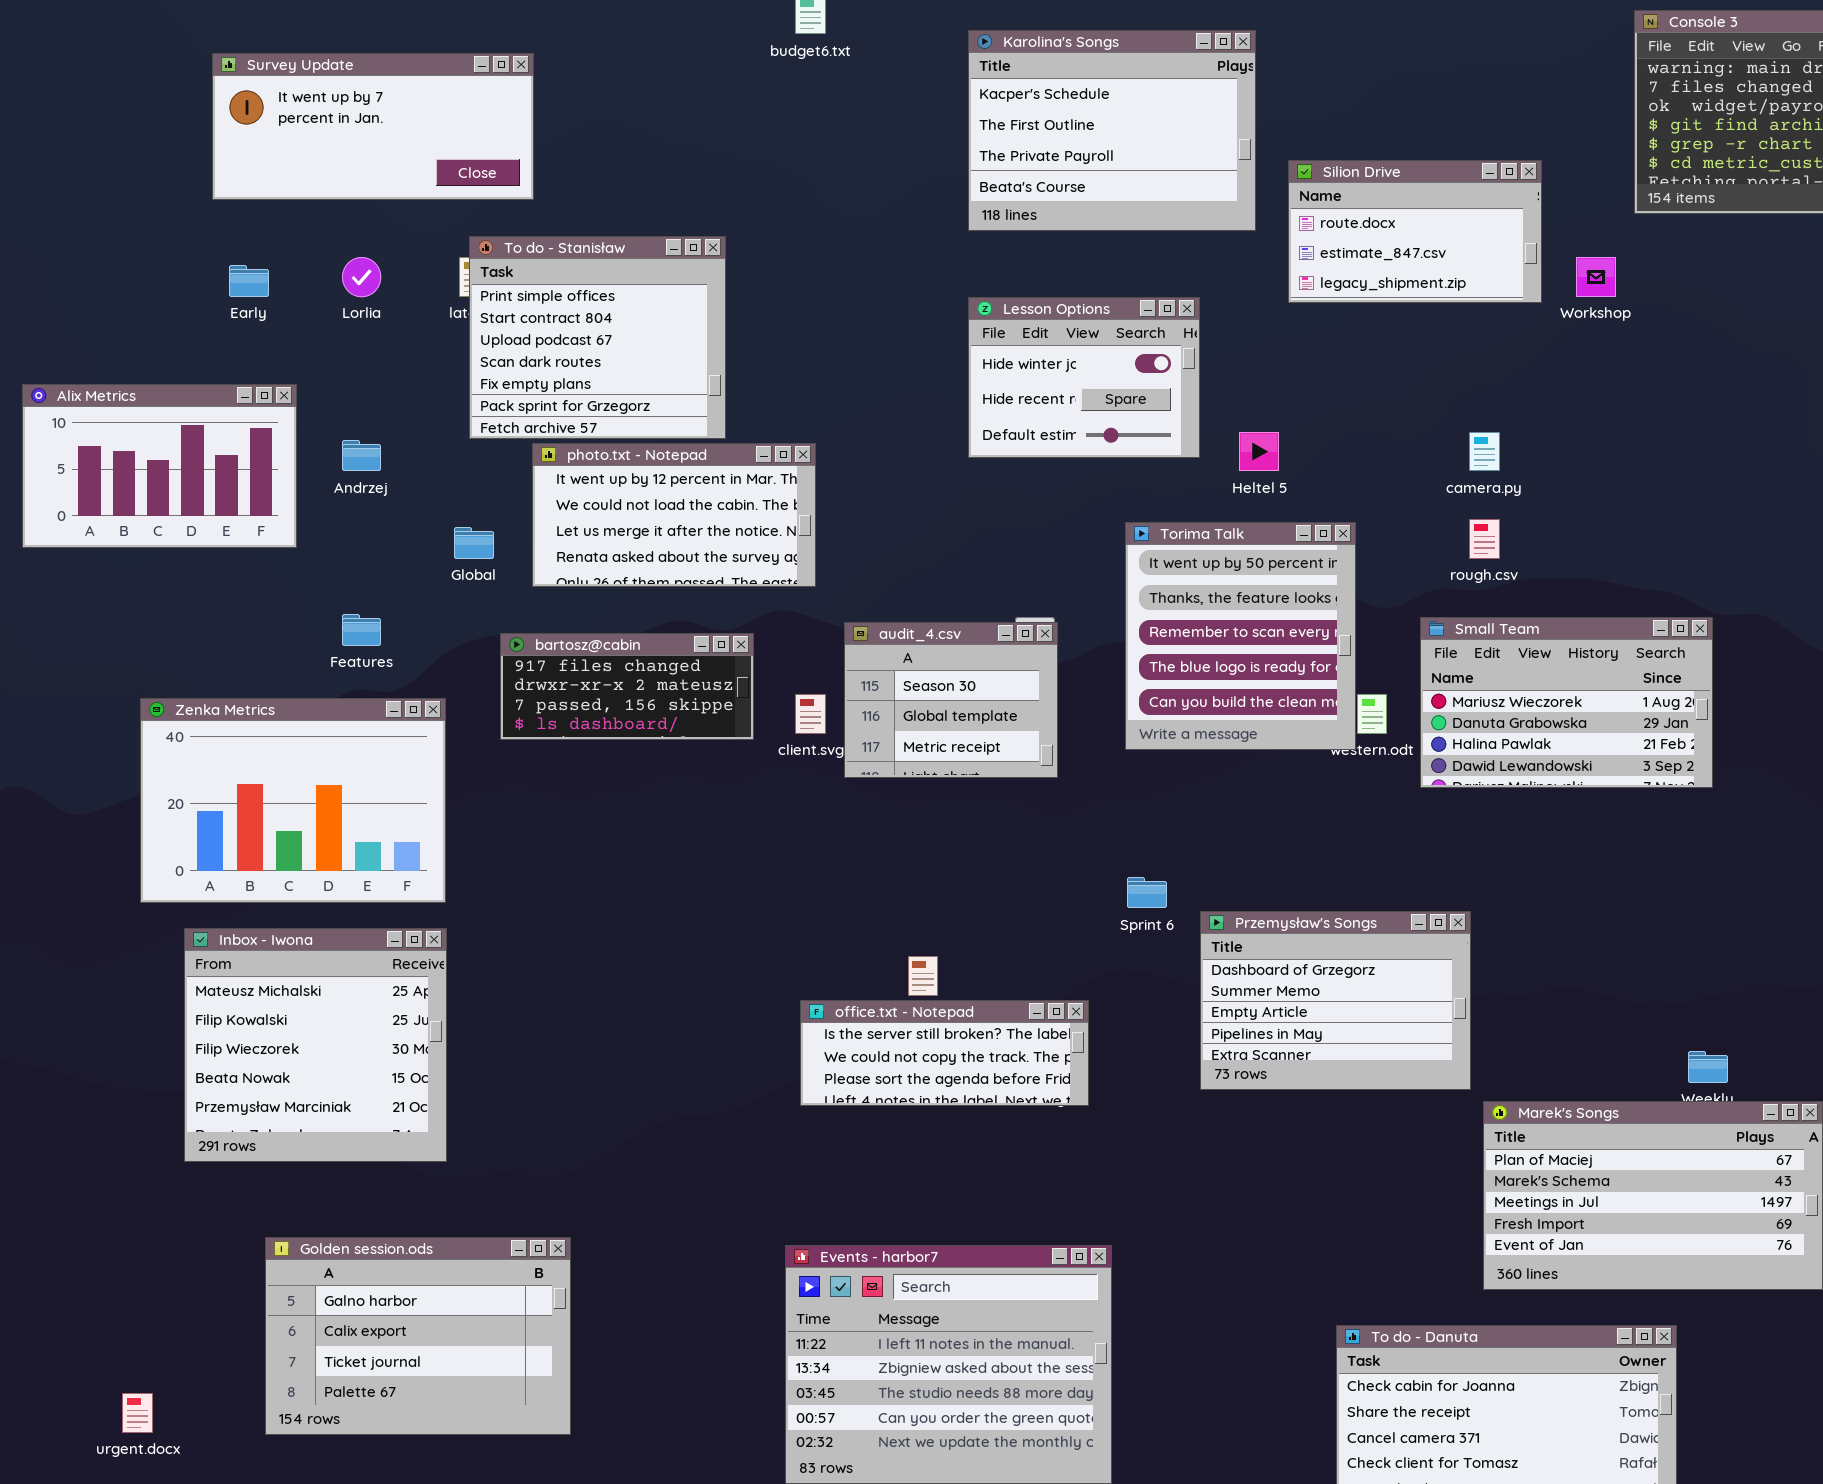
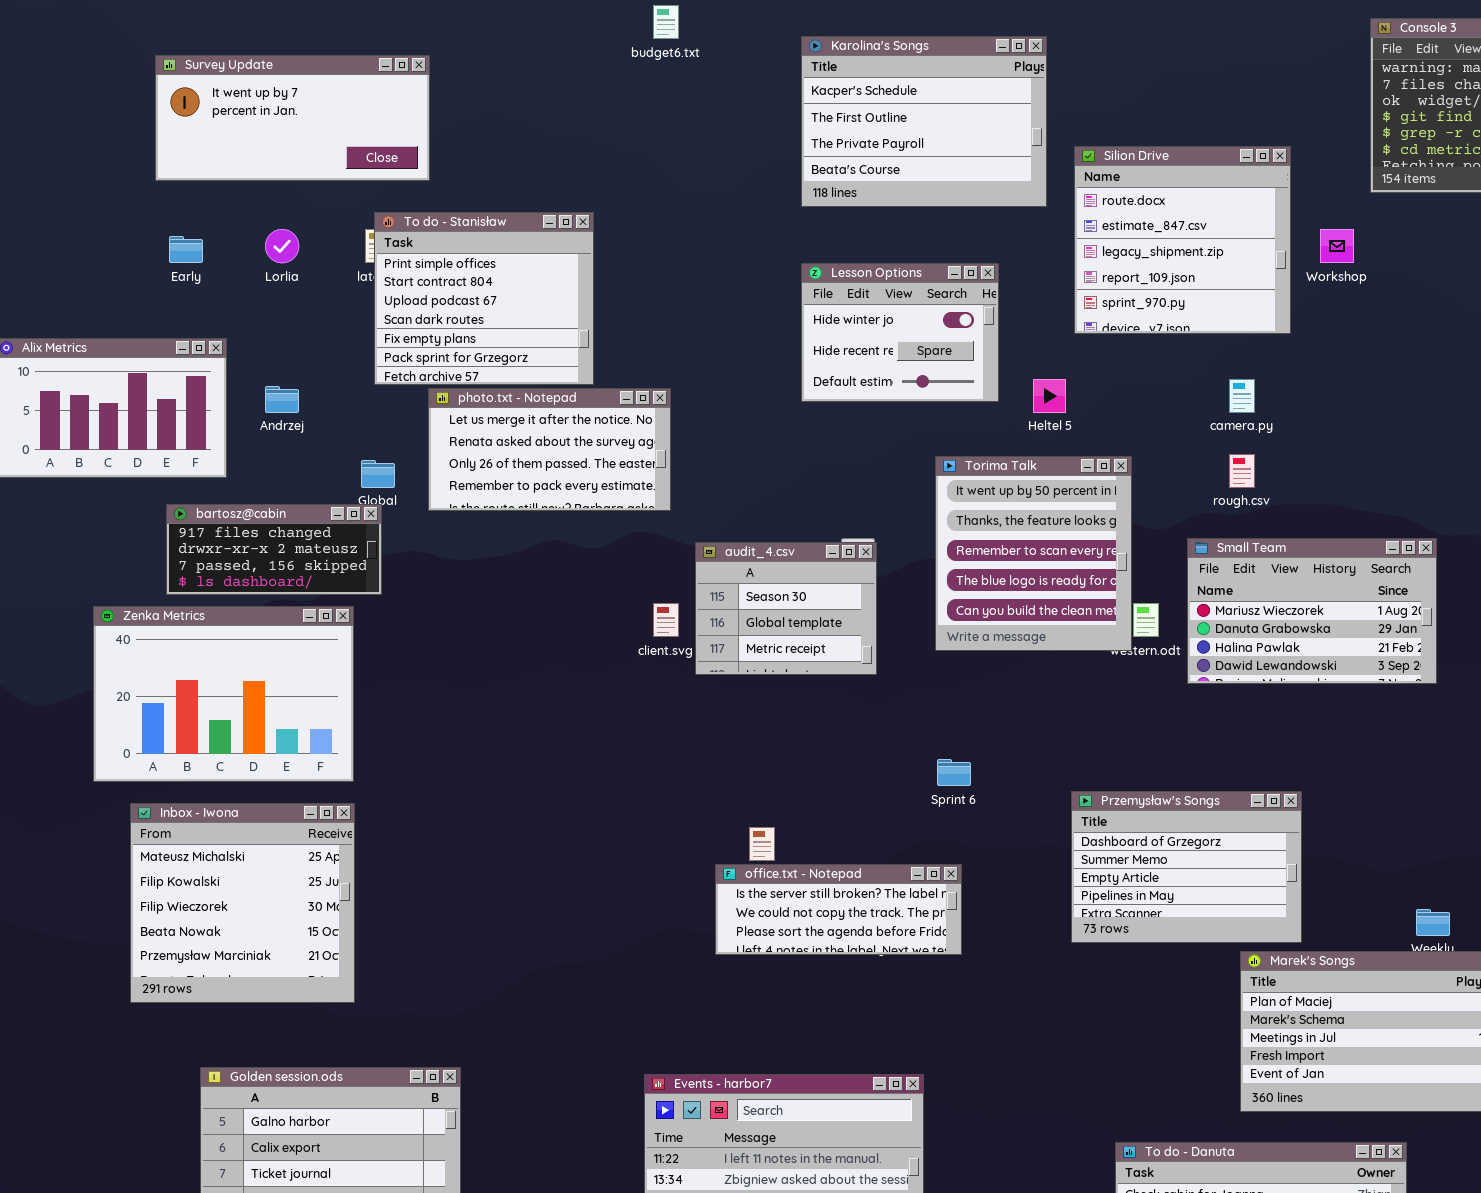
Silion Drive: [1288,160,1542,303] -> [1074,146,1291,334], resized
photo.txt - Notepad: [532,443,816,587] -> [428,388,671,511], scrolled down 2 rows
bartosz@cabin: [500,633,754,740] -> [166,504,382,595], moved
Przemysław's Songs: [1200,911,1471,1090] -> [1071,791,1302,943], moved
office.txt - Notepad: [800,1000,1089,1106] -> [715,864,962,955], moved

